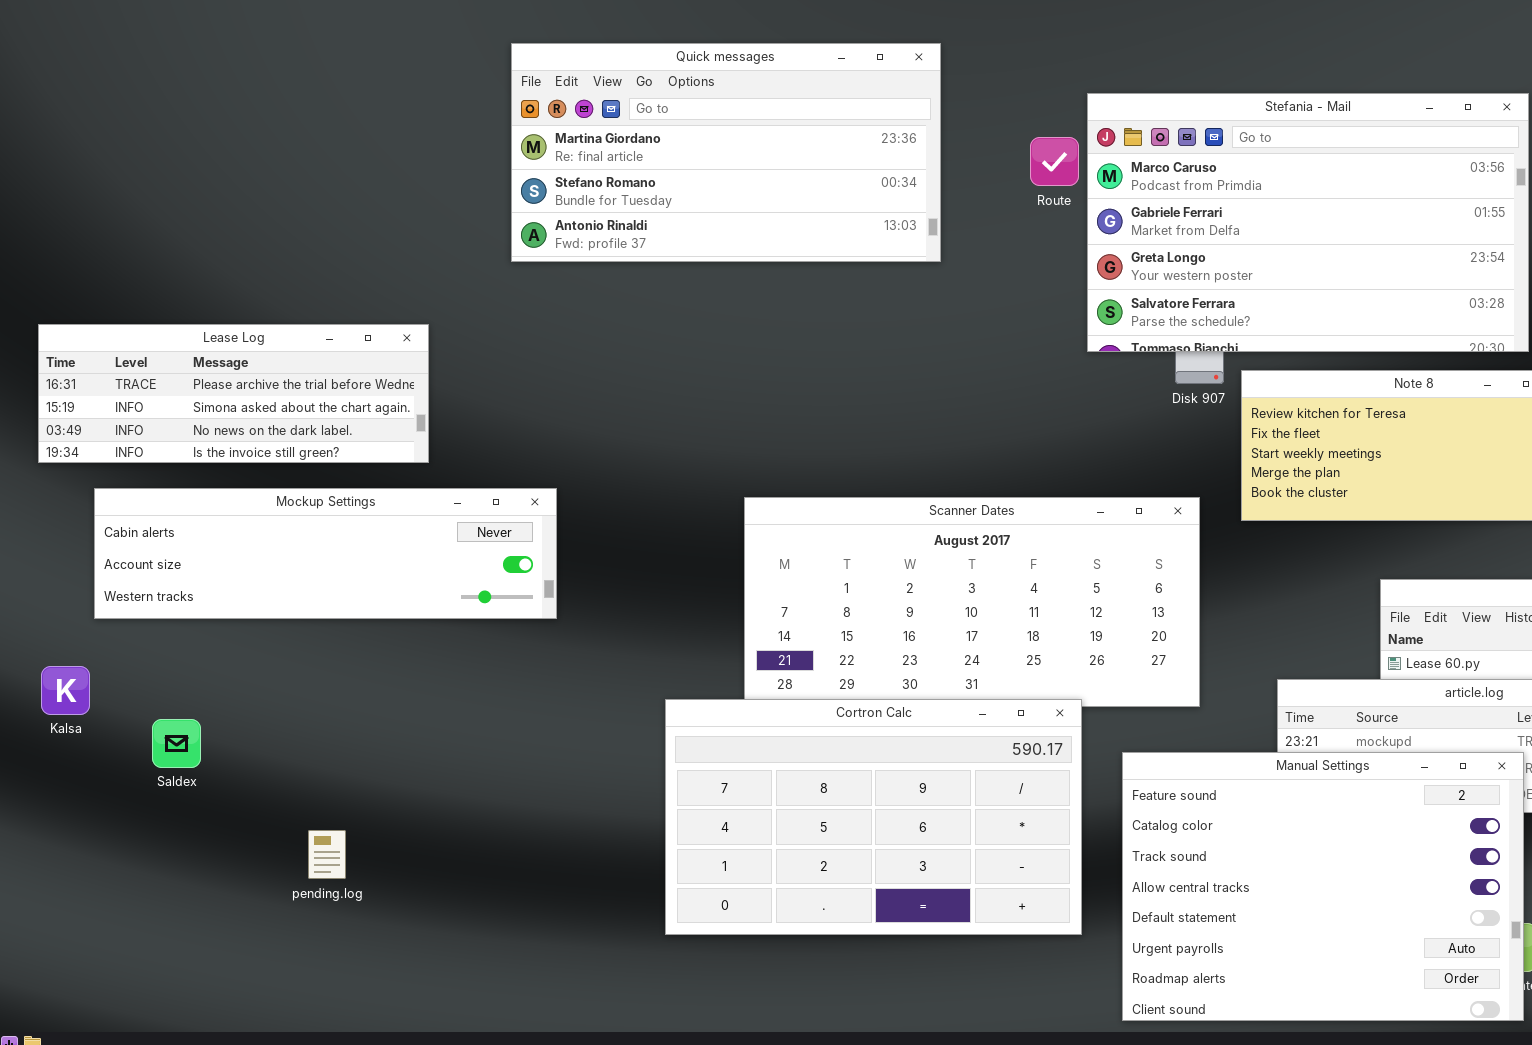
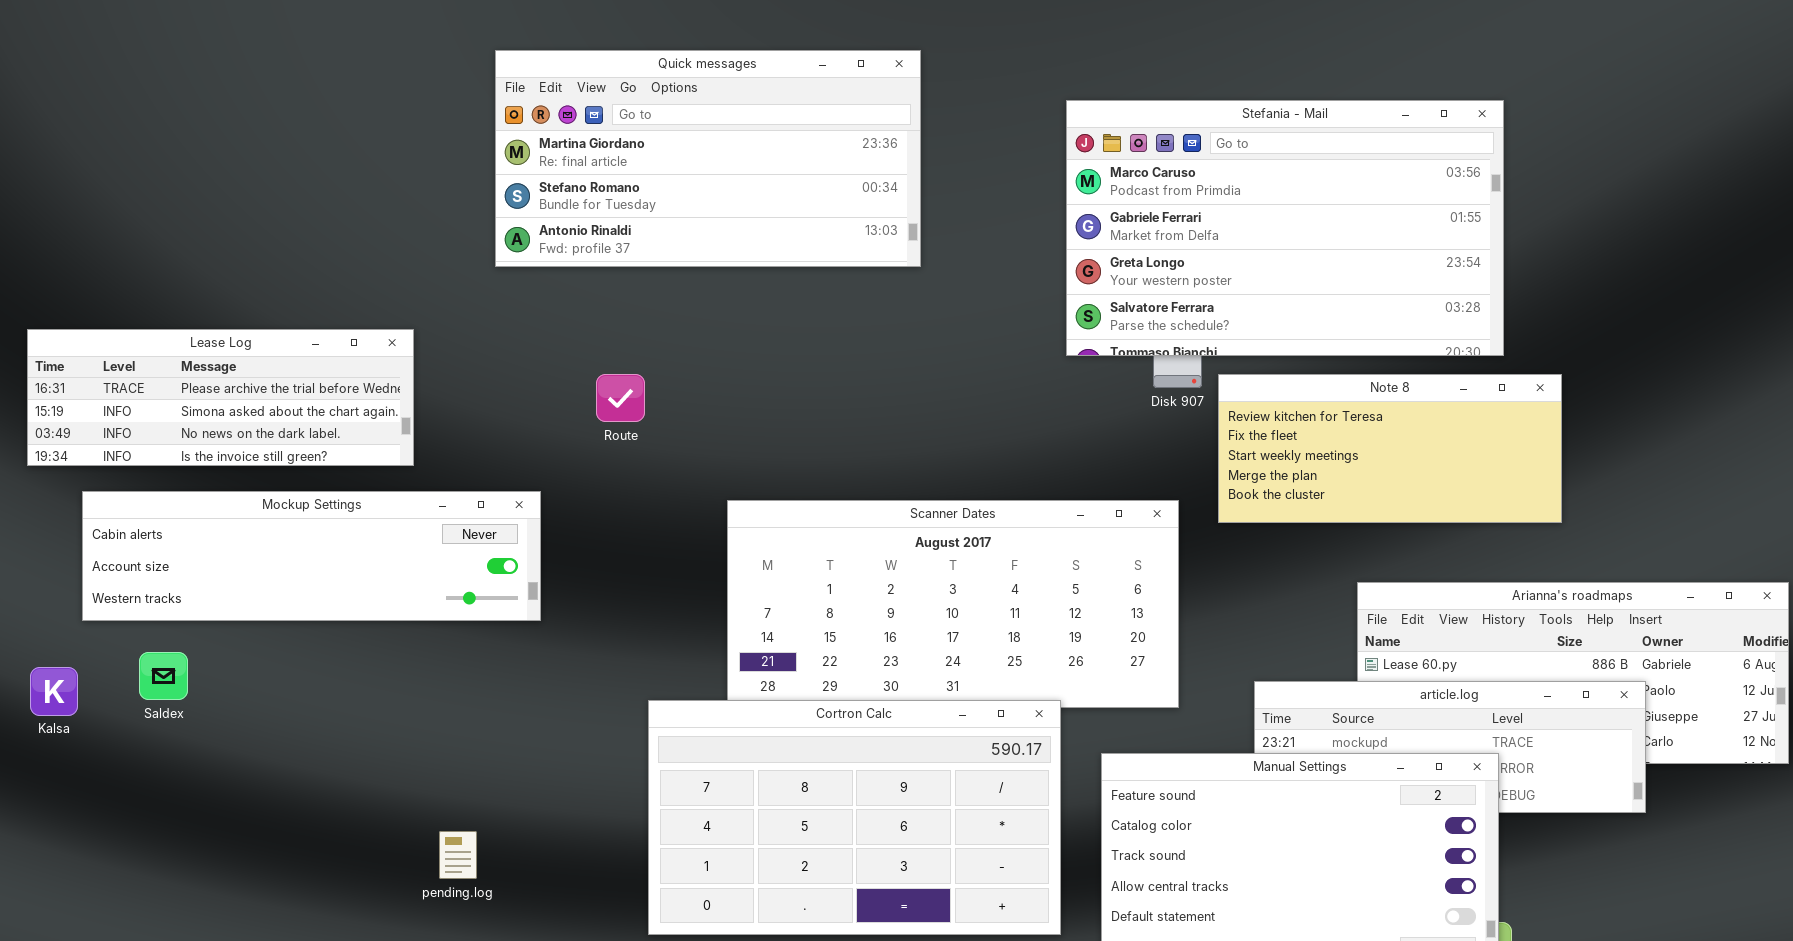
Route: [1030,137,1079,186] -> [596,374,645,422], moved
Saldex: [152,719,201,768] -> [139,652,188,700], moved
pending.log: [308,830,346,879] -> [439,831,477,879], moved

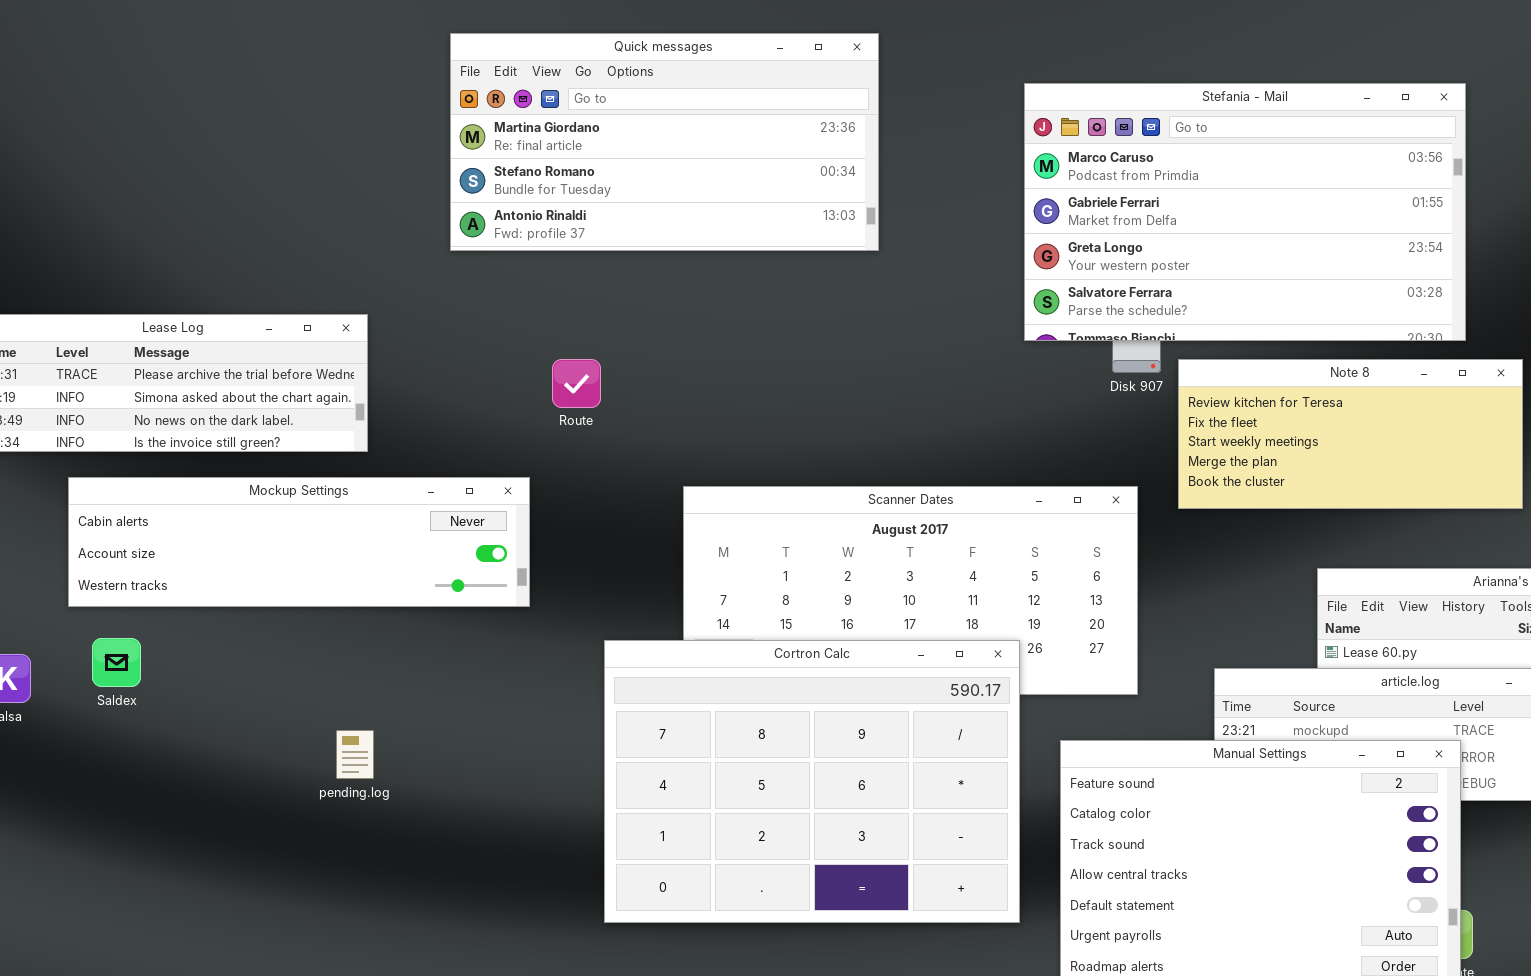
Mockup Settings: [82,491,541,621] -> [68,477,530,607], moved
Cortron Calc: [648,700,1061,935] -> [604,640,1020,923], resized
pending.log: [439,831,477,879] -> [336,730,374,779], moved

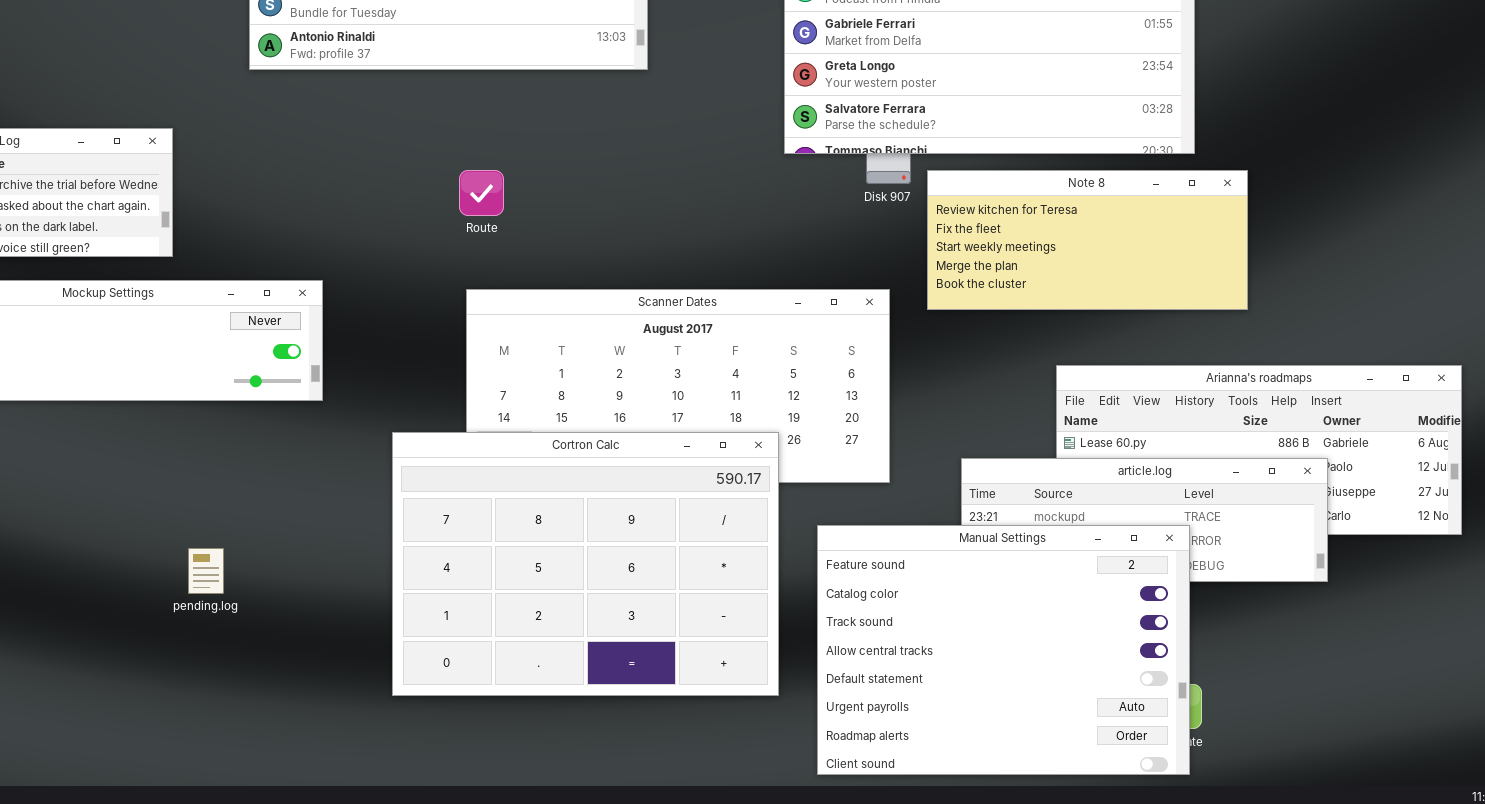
Route: [552,359,601,408] -> [459,170,504,216], moved
pending.log: [336,730,374,779] -> [188,548,224,594], moved

